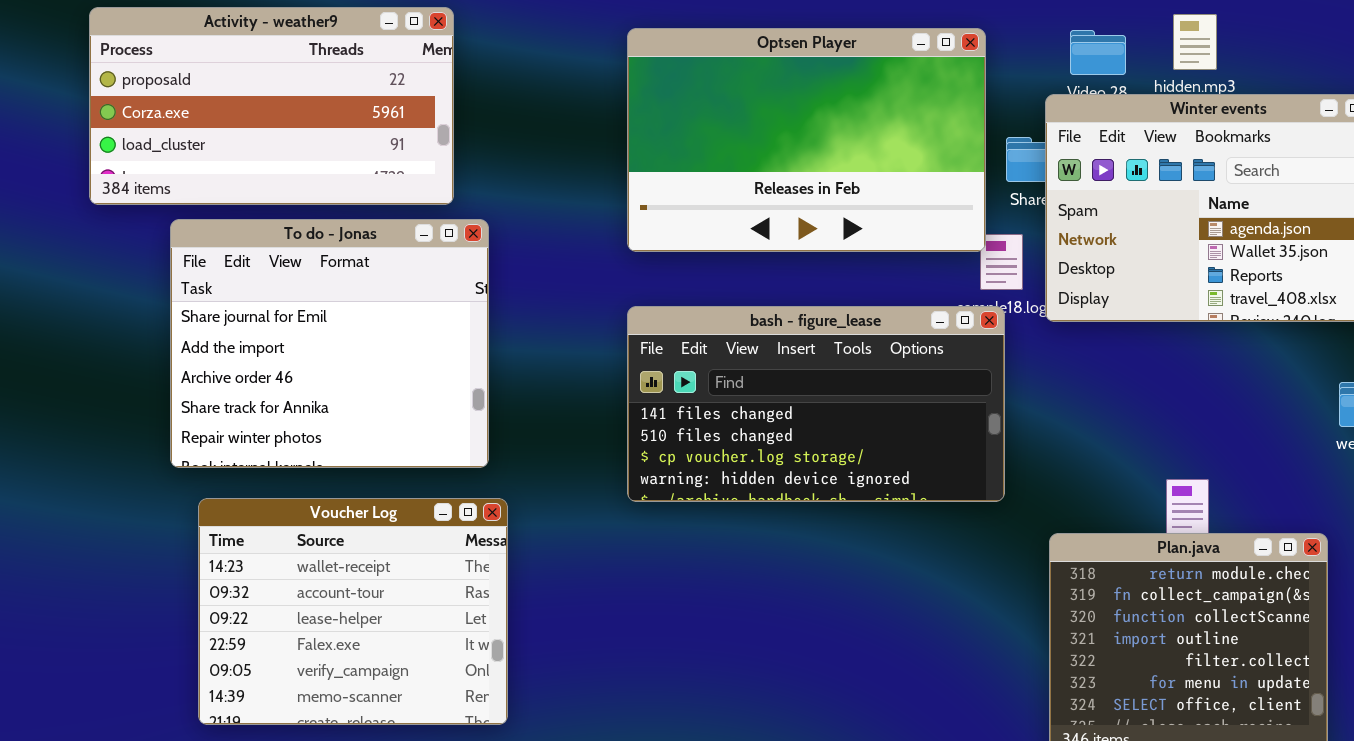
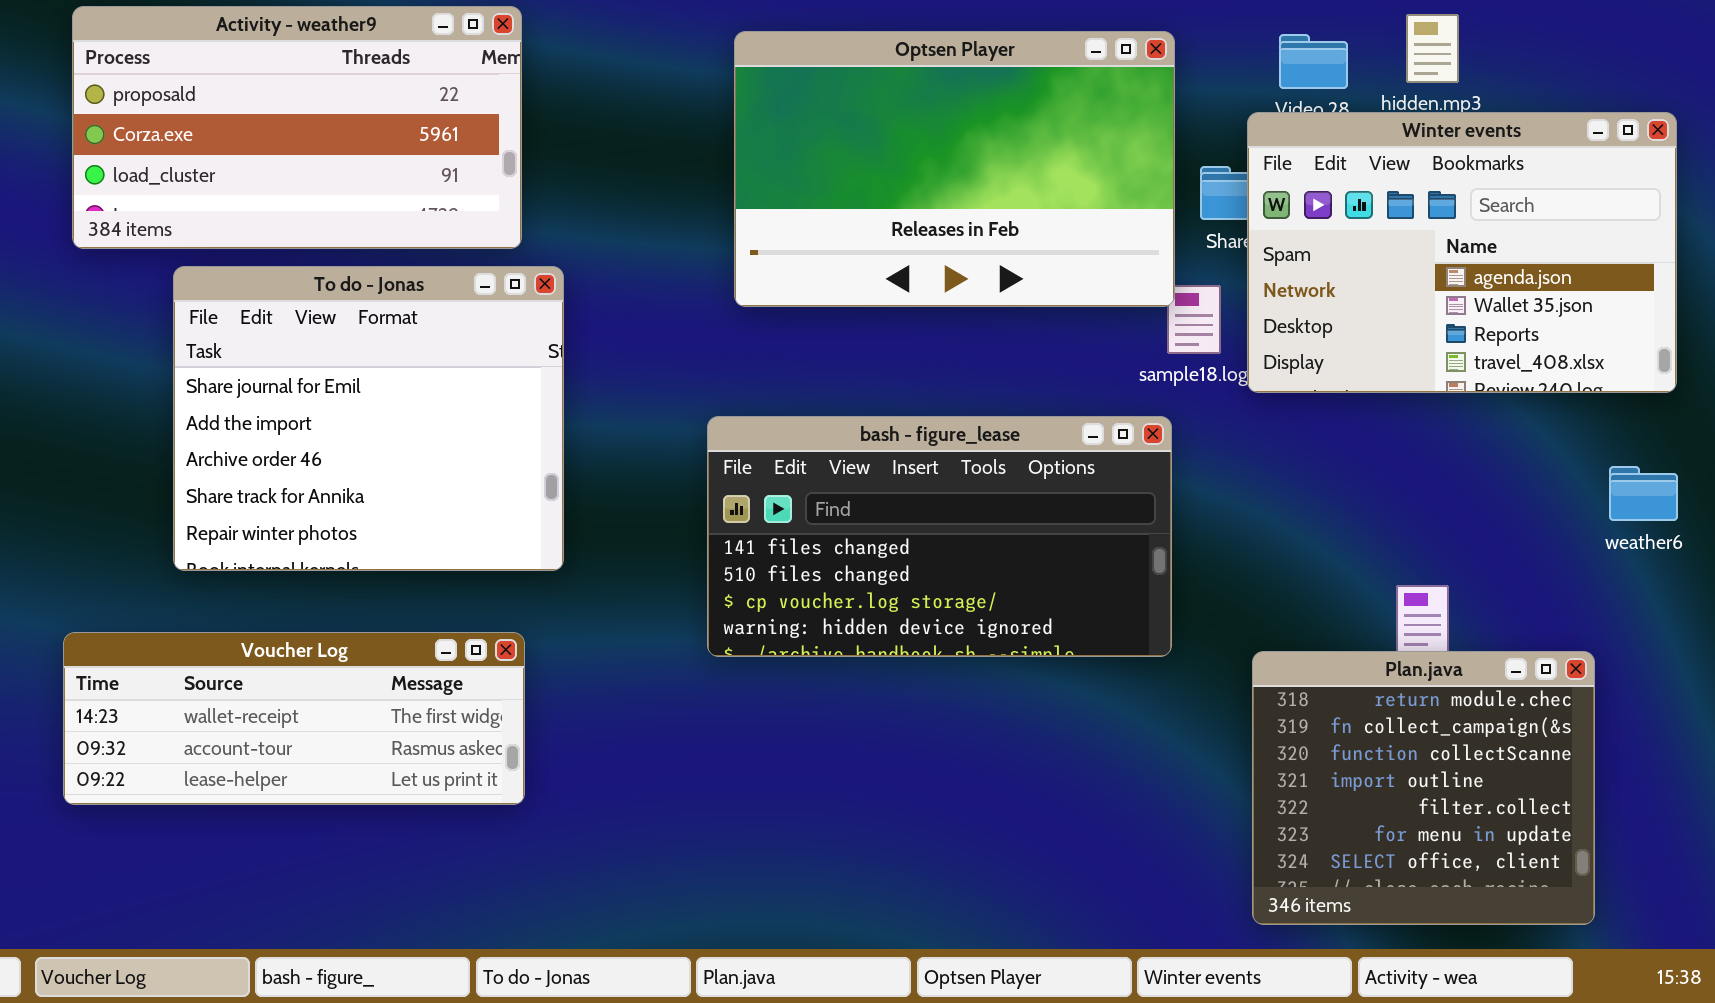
bash - figure_lease: [627,306,1005,502] -> [707,416,1172,657], moved
Voucher Log: [198,498,508,725] -> [63,632,525,805], moved, resized

